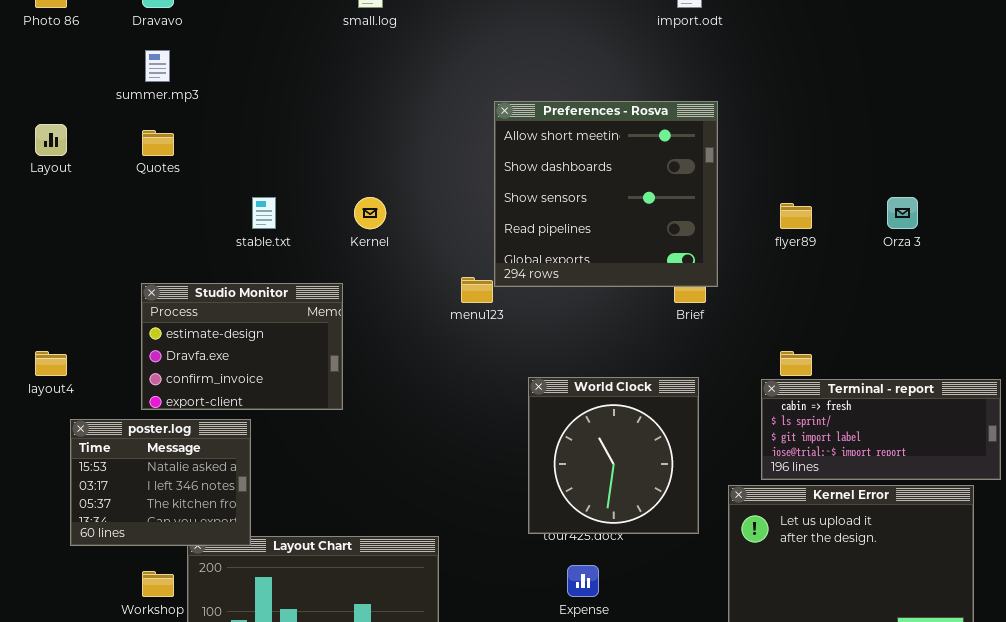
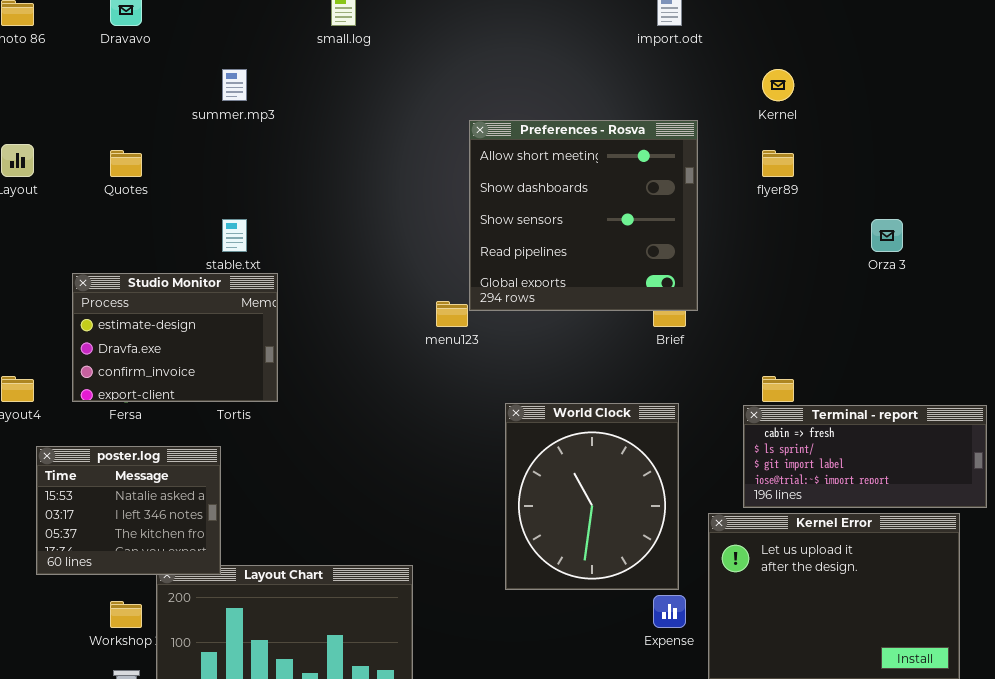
summer.mp3: [145,50,170,82] -> [222,69,247,101], moved
Kernel: [354,197,386,229] -> [762,69,794,101], moved
flyer89: [780,203,812,229] -> [762,150,794,177], moved
Studio Monitor: [141,283,343,410] -> [72,273,278,402], moved
World Clock: [528,377,699,534] -> [505,403,679,590], resized
Expense: [567,565,599,597] -> [653,595,686,628], moved

